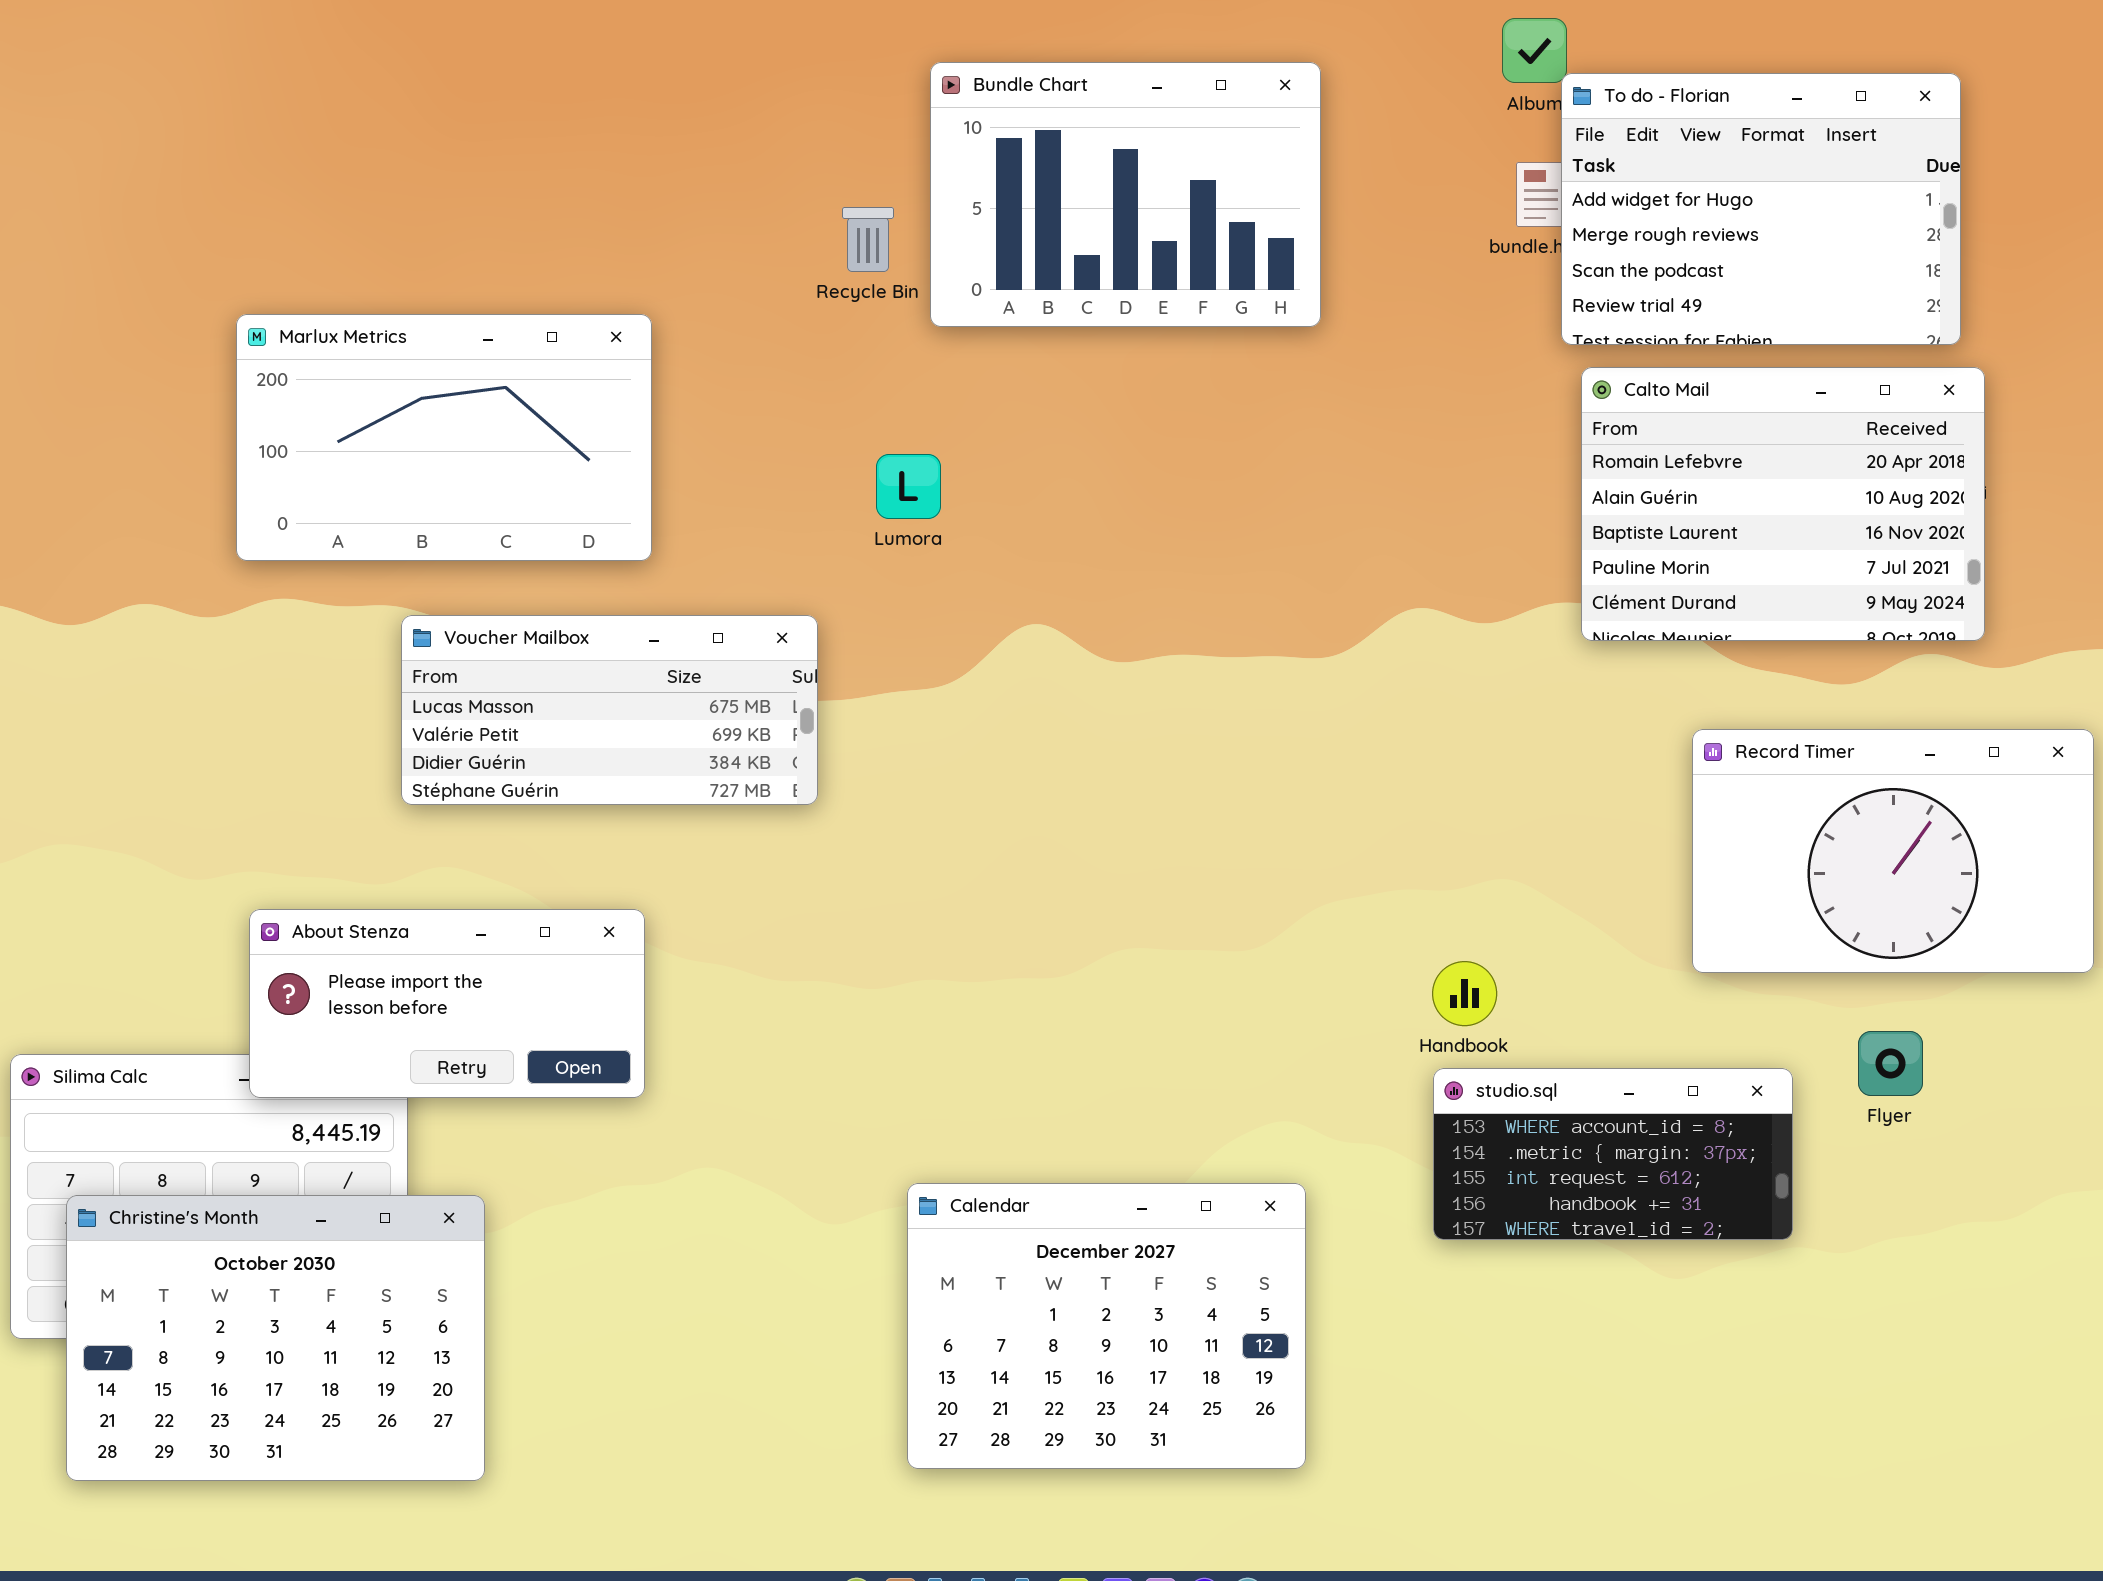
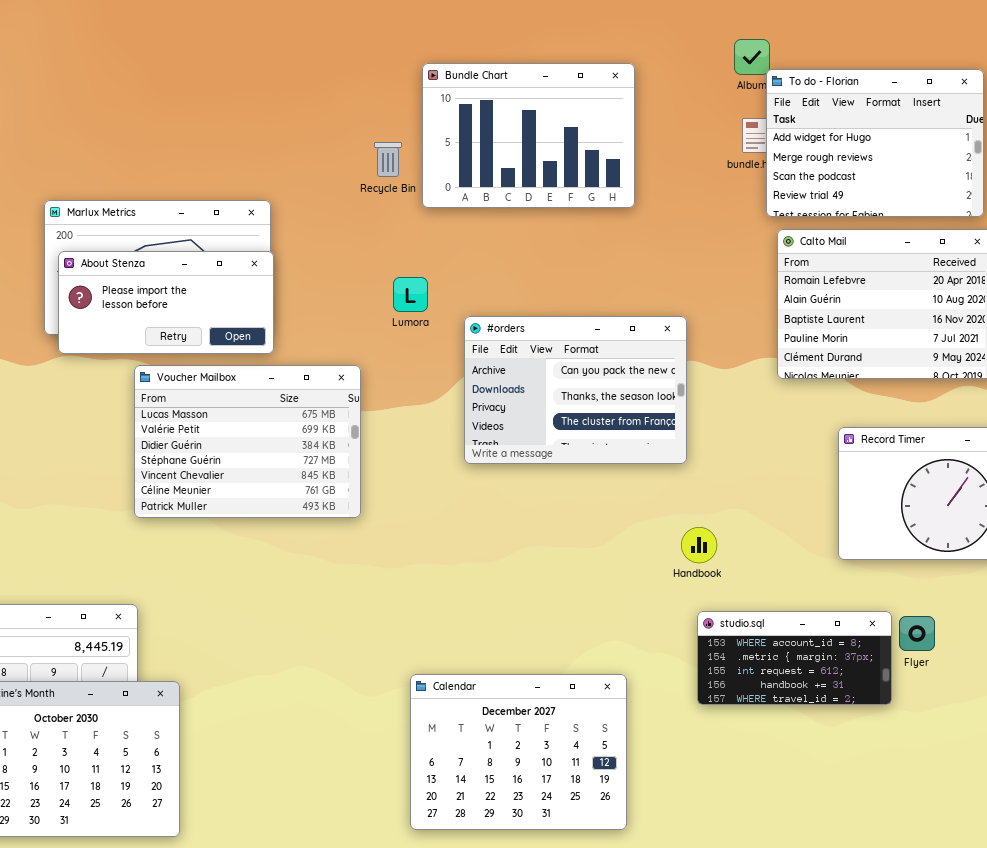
#orders: none -> [464,316,687,464], opened
Voucher Mailbox: [401,615,818,805] -> [134,365,361,518], resized
About Stenza: [249,909,645,1098] -> [58,251,274,354], moved
Handbook: [1432,961,1497,1026] -> [681,527,717,563], moved
Flyer: [1858,1031,1923,1096] -> [899,616,935,651], moved

